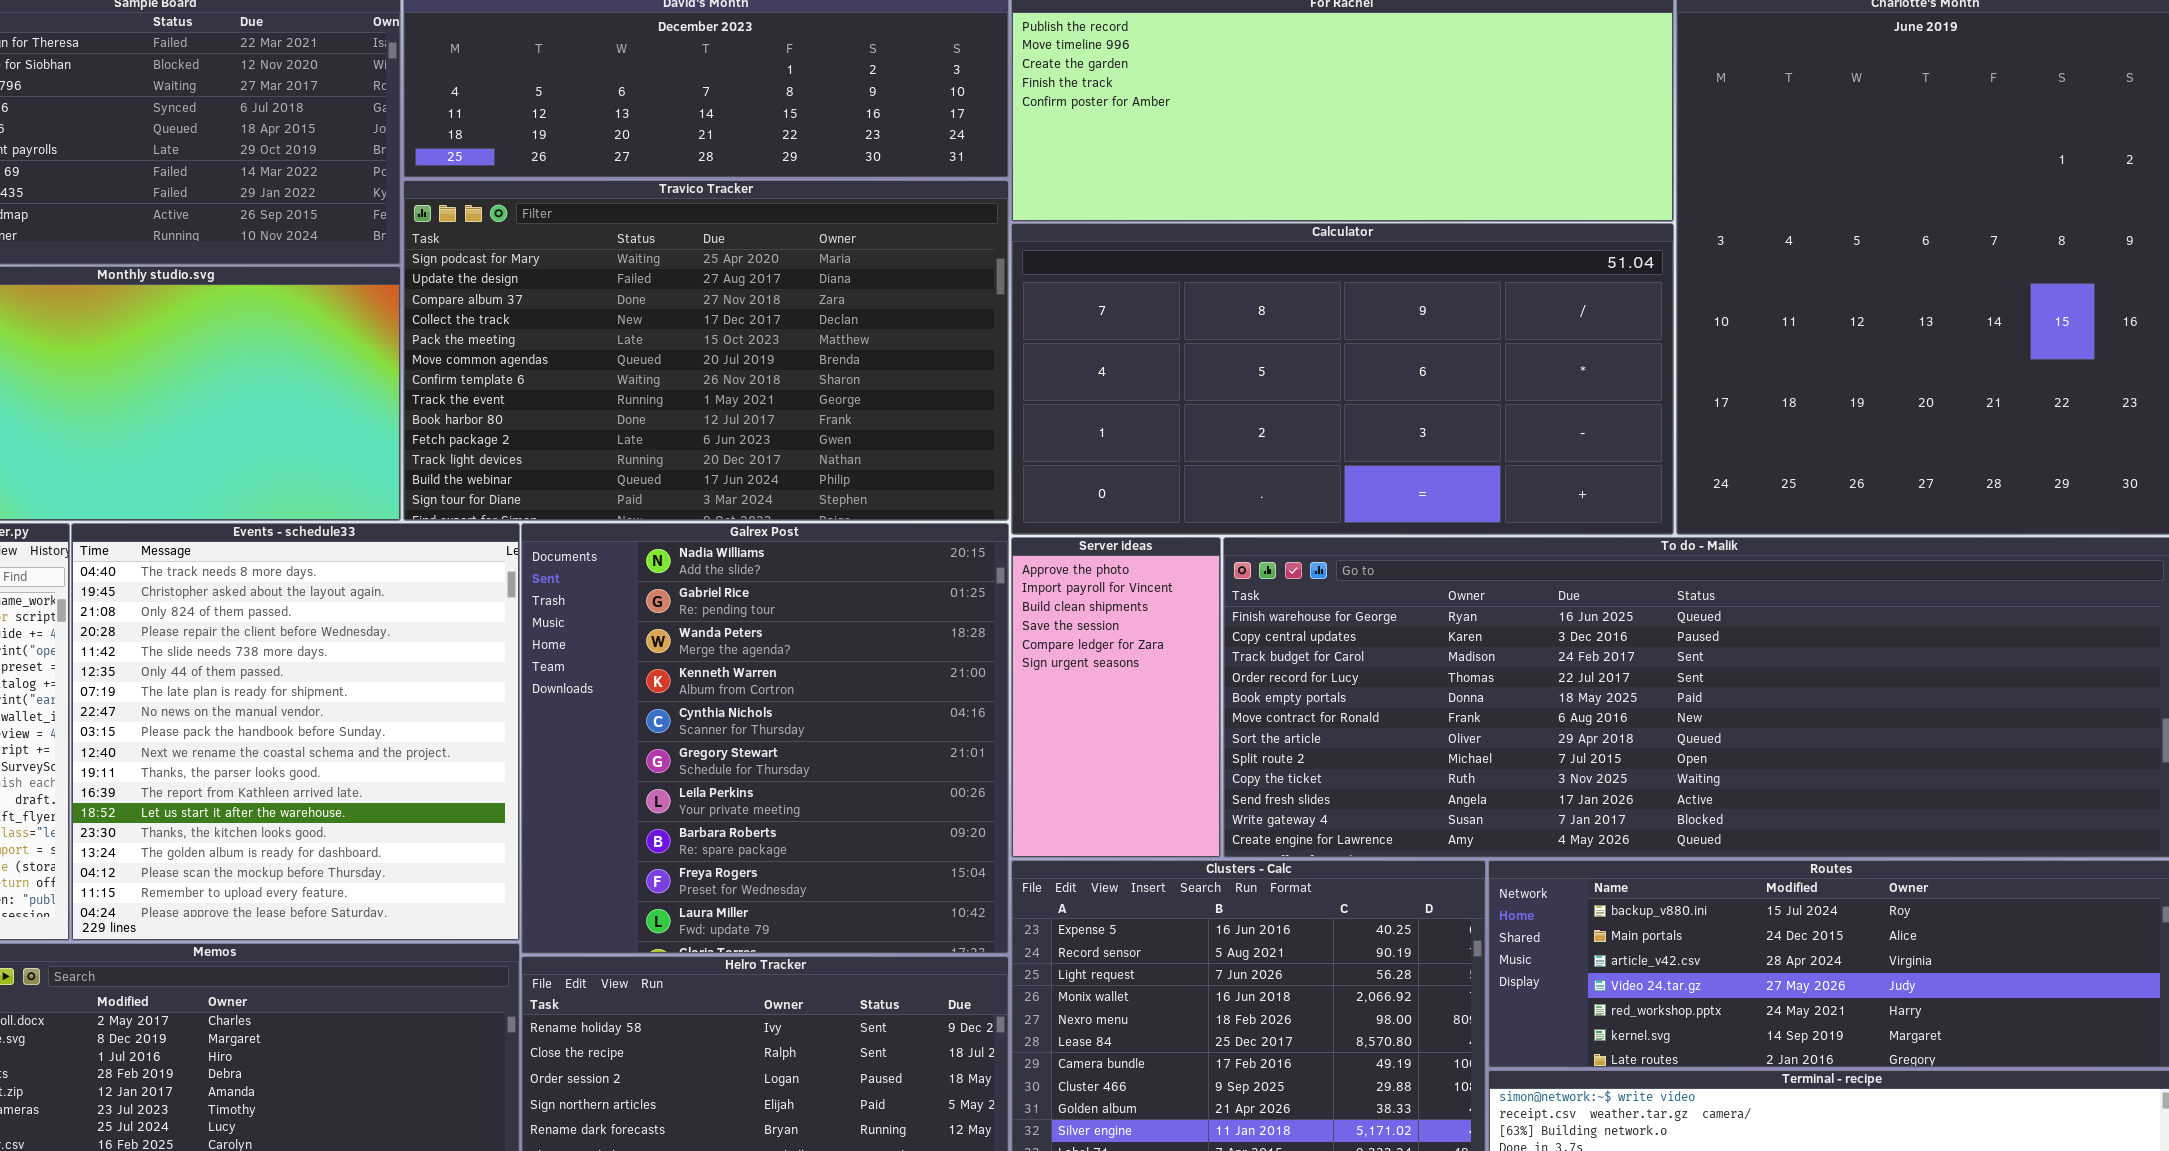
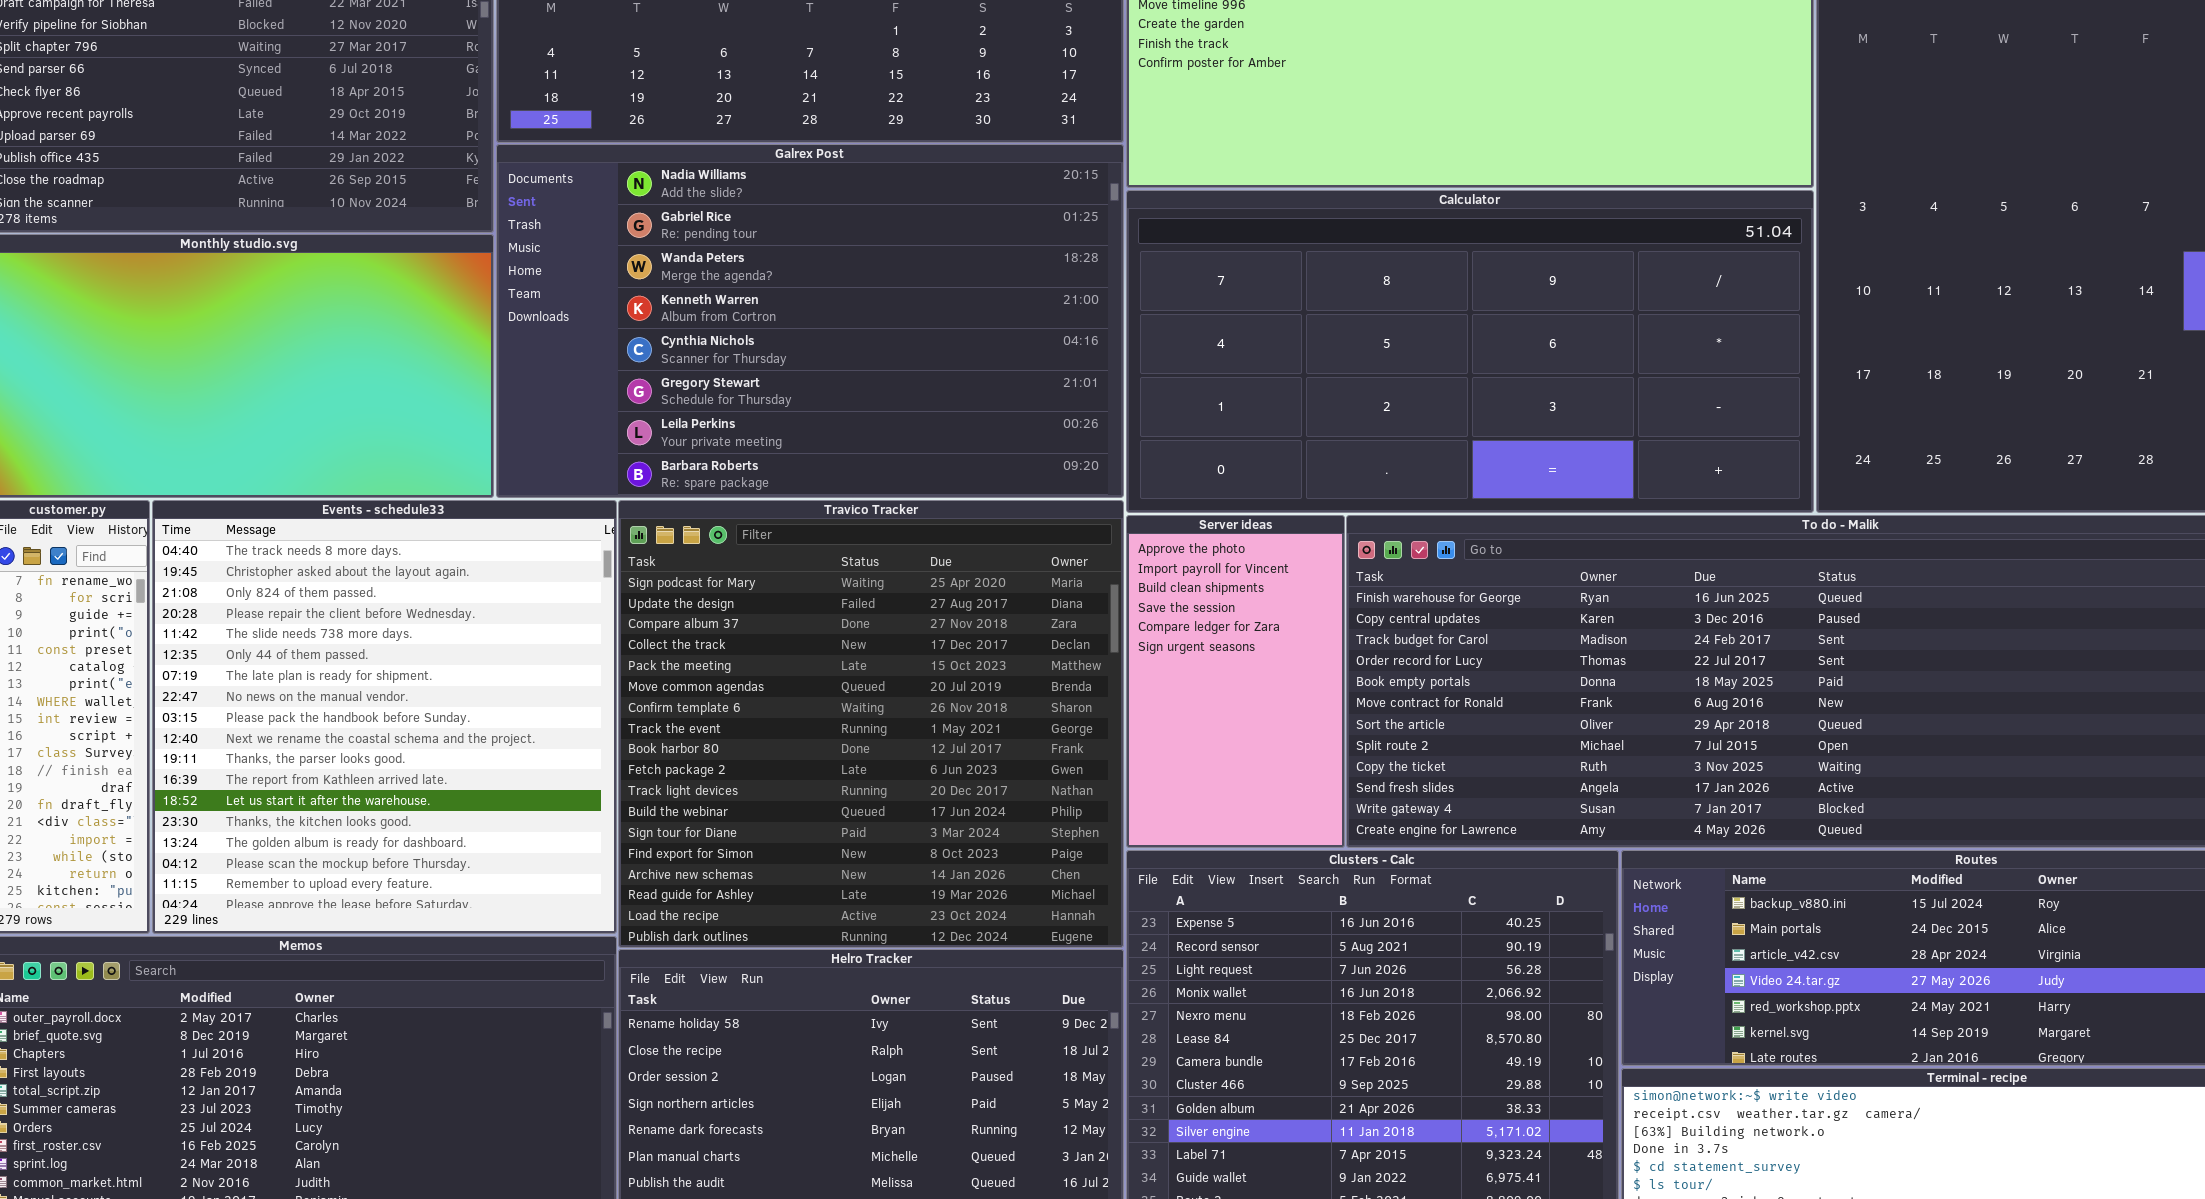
Travico Tracker: [403,180,1009,521] -> [618,500,1124,948], moved, resized
Galrex Post: [521,523,1009,954] -> [496,144,1124,498], moved, resized

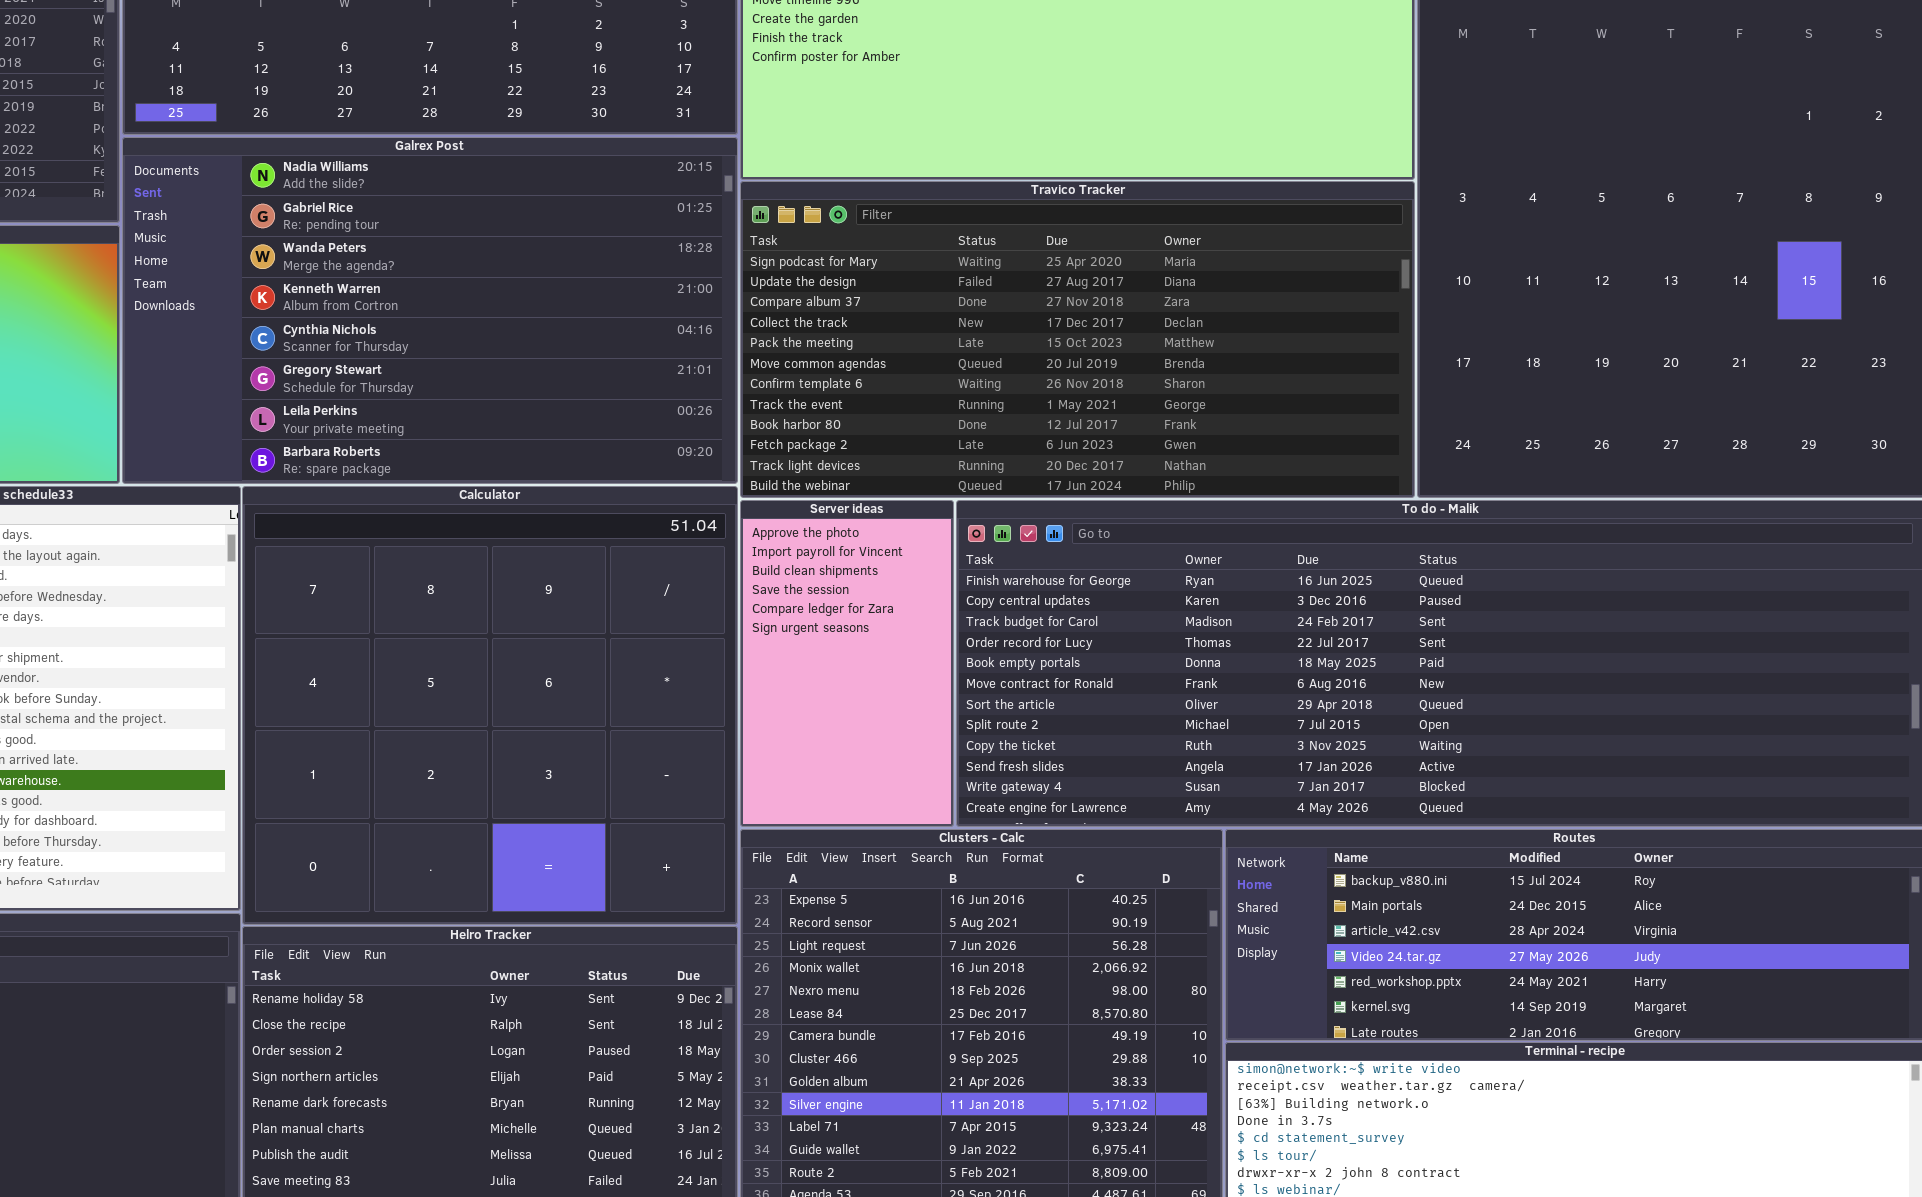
Calculator: [1126,190,1814,513] -> [242,486,738,925], moved, resized
Travico Tracker: [618,500,1124,948] -> [740,181,1415,498], moved, resized

